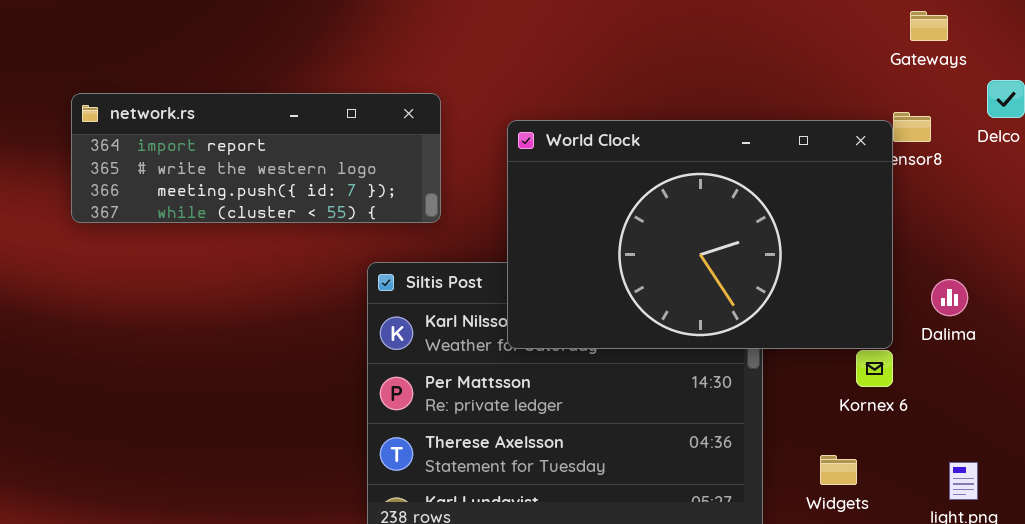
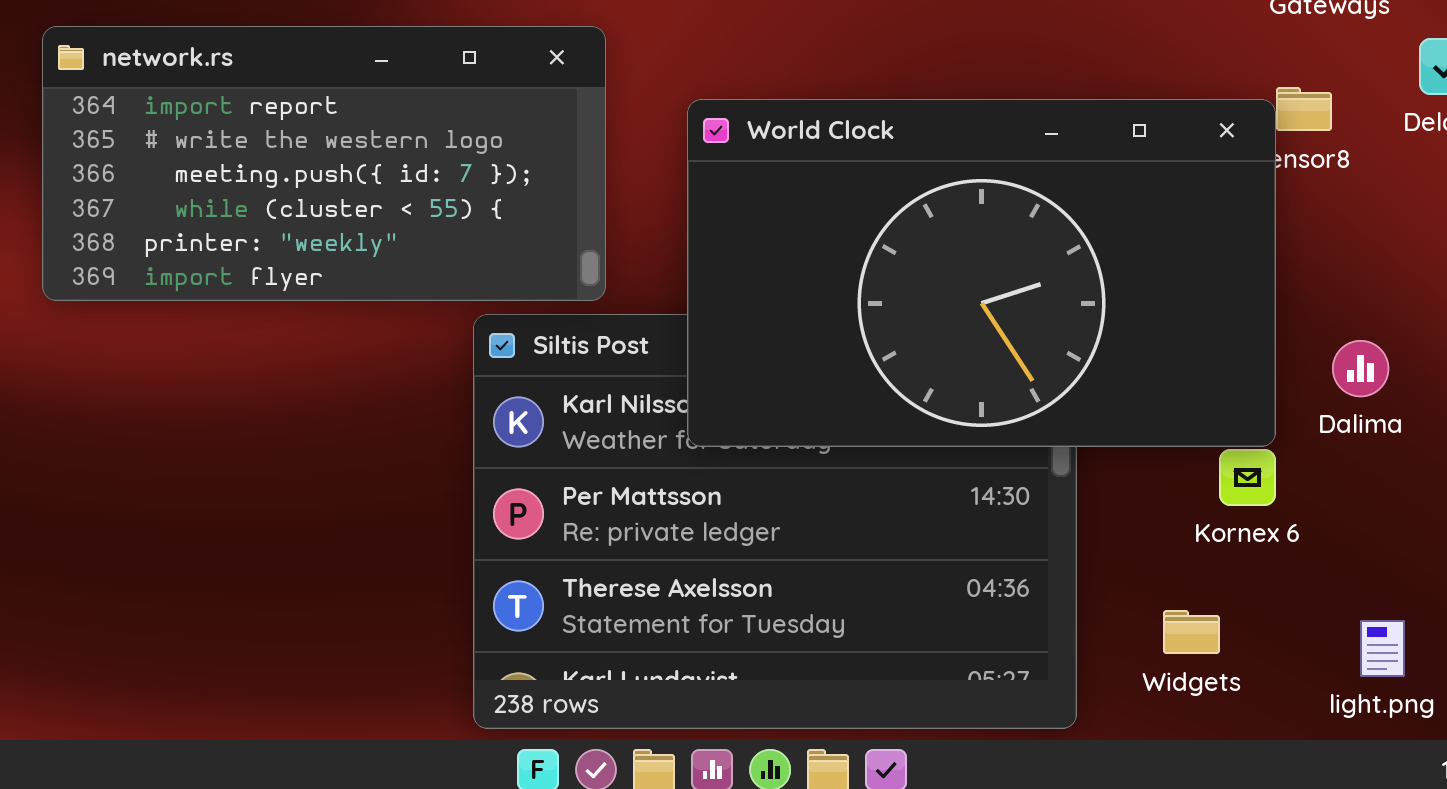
network.rs: [71,93,441,223] -> [42,26,606,301], moved, resized

